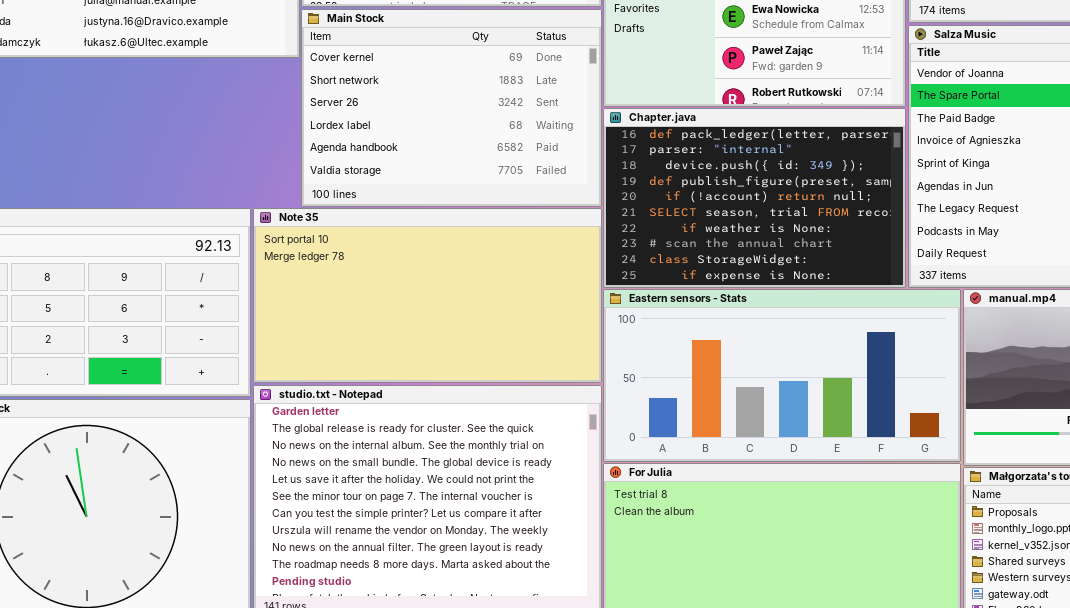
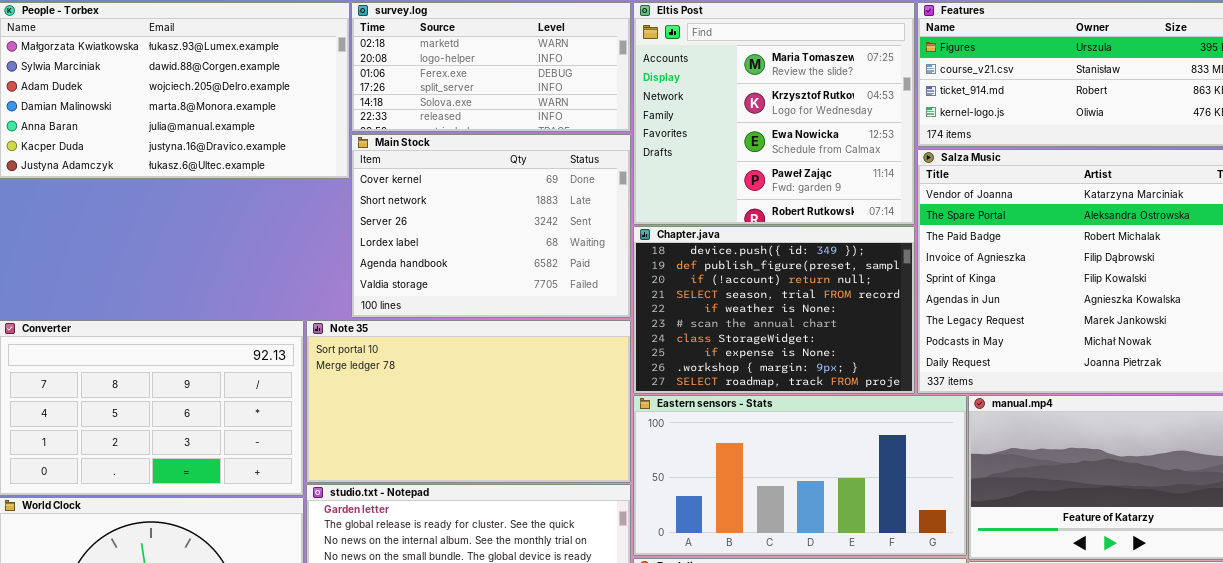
Chapter.java: [603,108,906,288] -> [633,226,915,394], scrolled down 2 rows

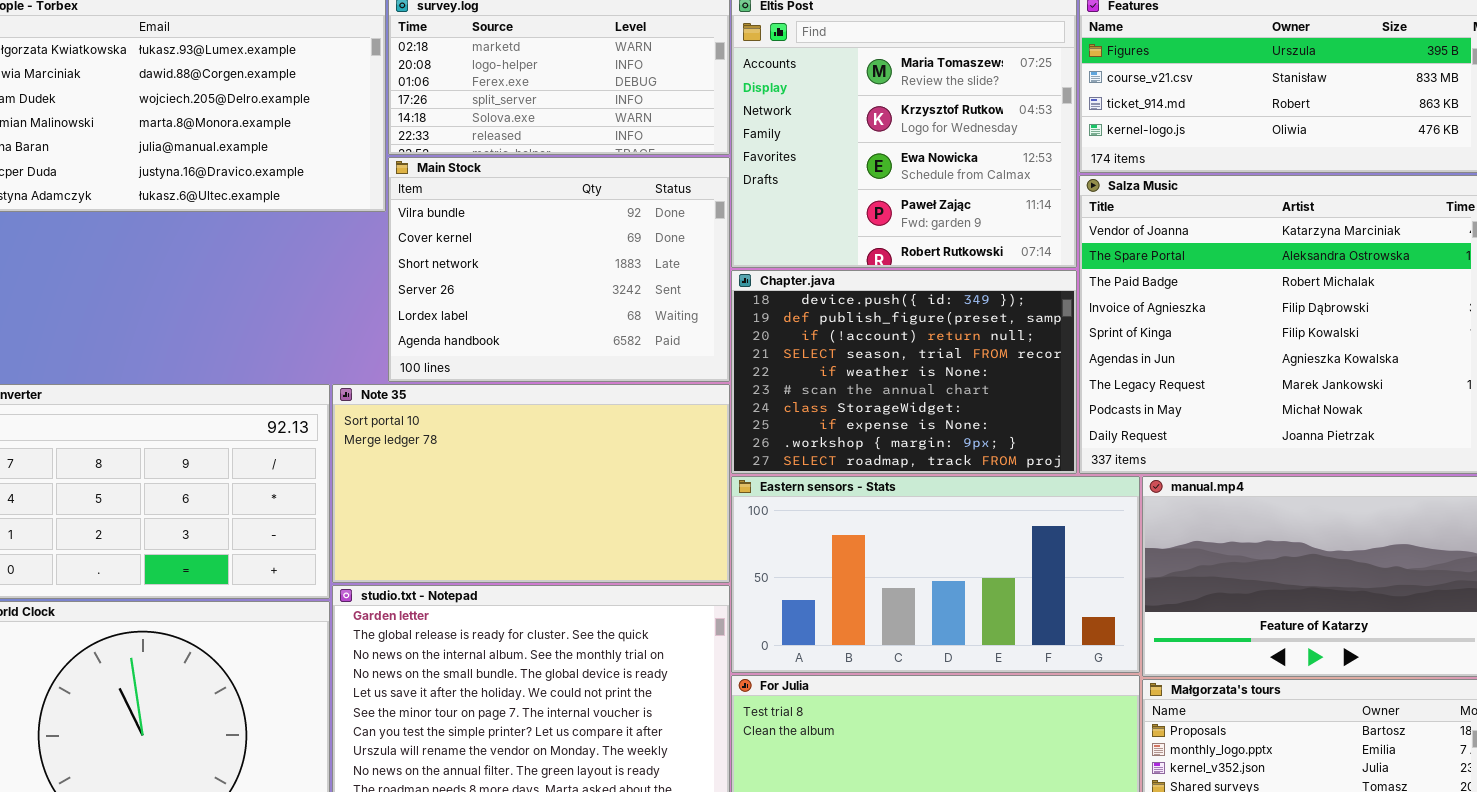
Main Stock: [351,134,631,318] -> [388,157,730,382], scrolled up 1 row

